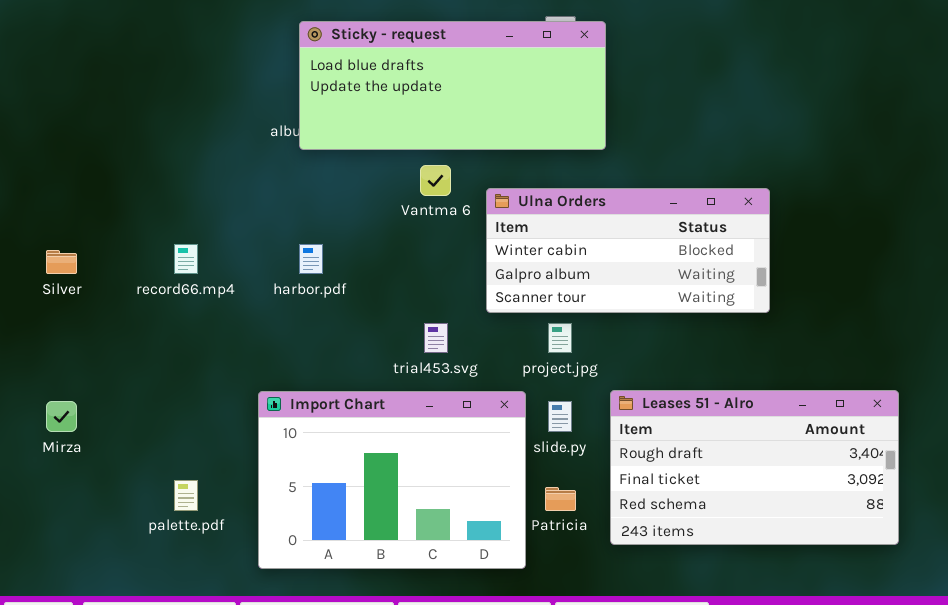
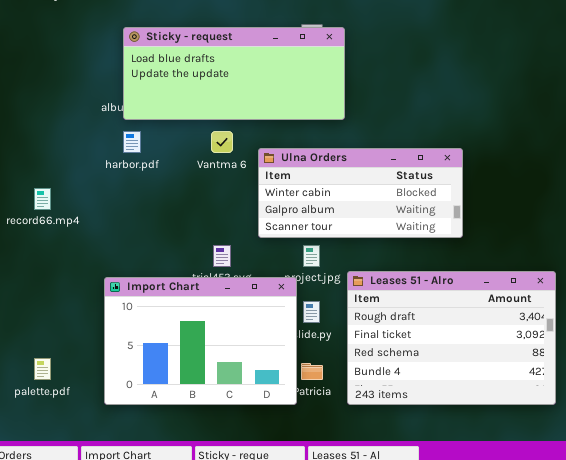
harbor.pdf: [299,244,323,274] -> [123,131,141,153], moved
Leases 51 - Alro: [610,390,899,545] -> [347,271,556,405], resized
Import Chart: [258,391,526,569] -> [104,277,297,405], moved

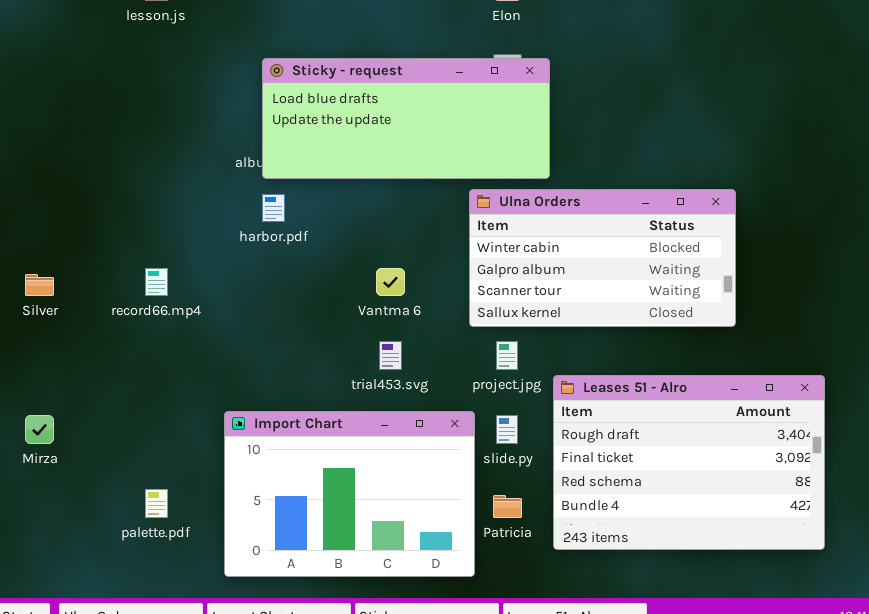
Vantma 6: [211,131,233,153] -> [376,268,405,296], moved
Ulna Orders: [258,148,463,238] -> [469,189,736,327], moved, resized
Import Chart: [104,277,297,405] -> [224,411,475,577], moved

